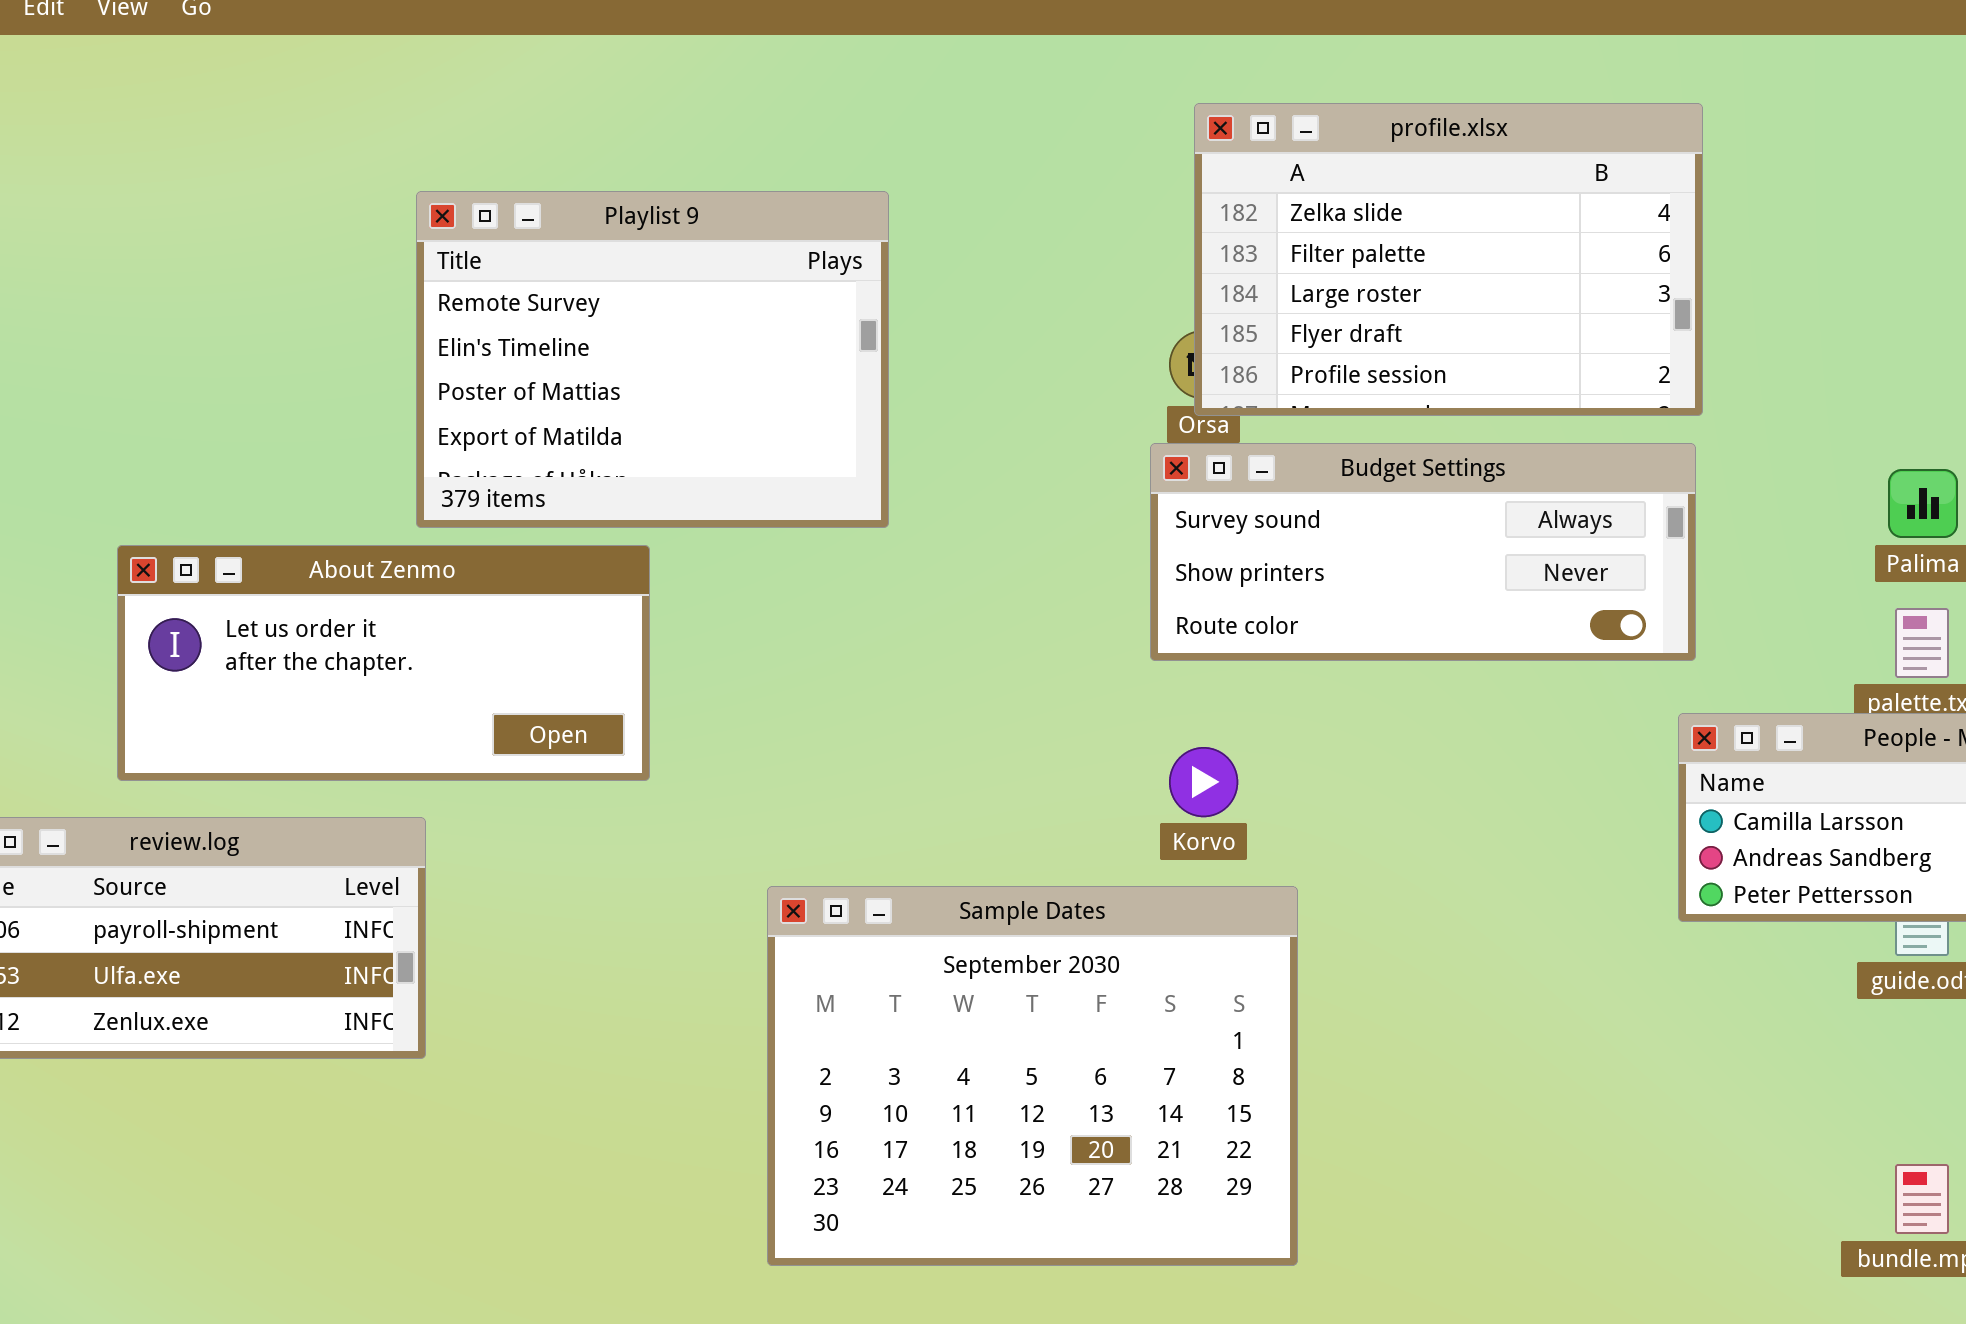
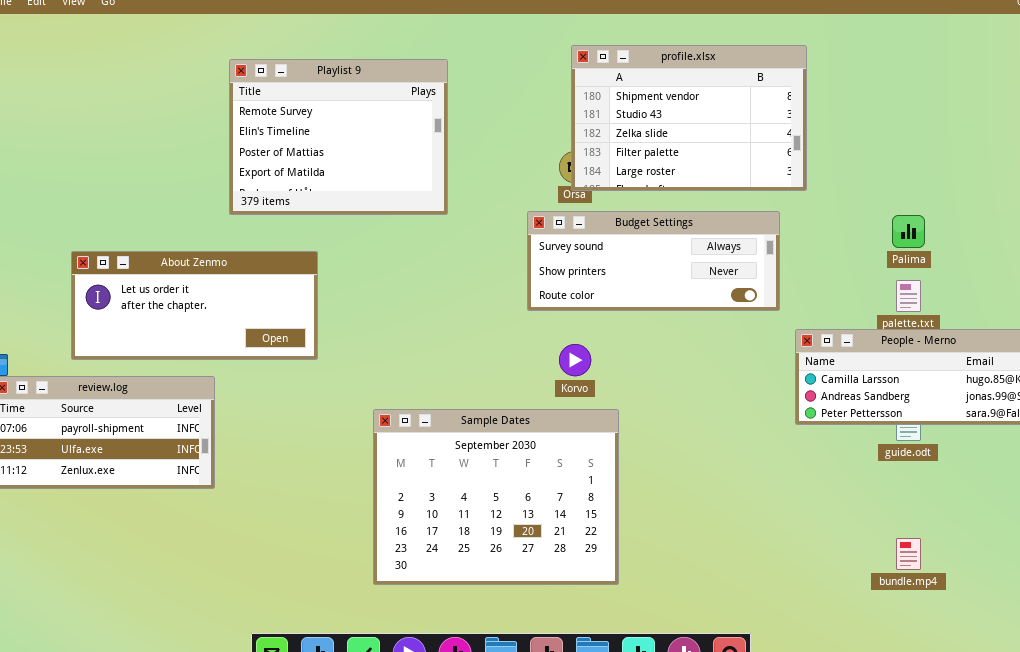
profile.xlsx: [1194,103,1703,416] -> [571,45,807,191], scrolled up 2 rows
Playlist 9: [416,191,889,528] -> [229,59,448,215], moved
Budget Settings: [1150,443,1696,661] -> [527,211,780,311], moved

